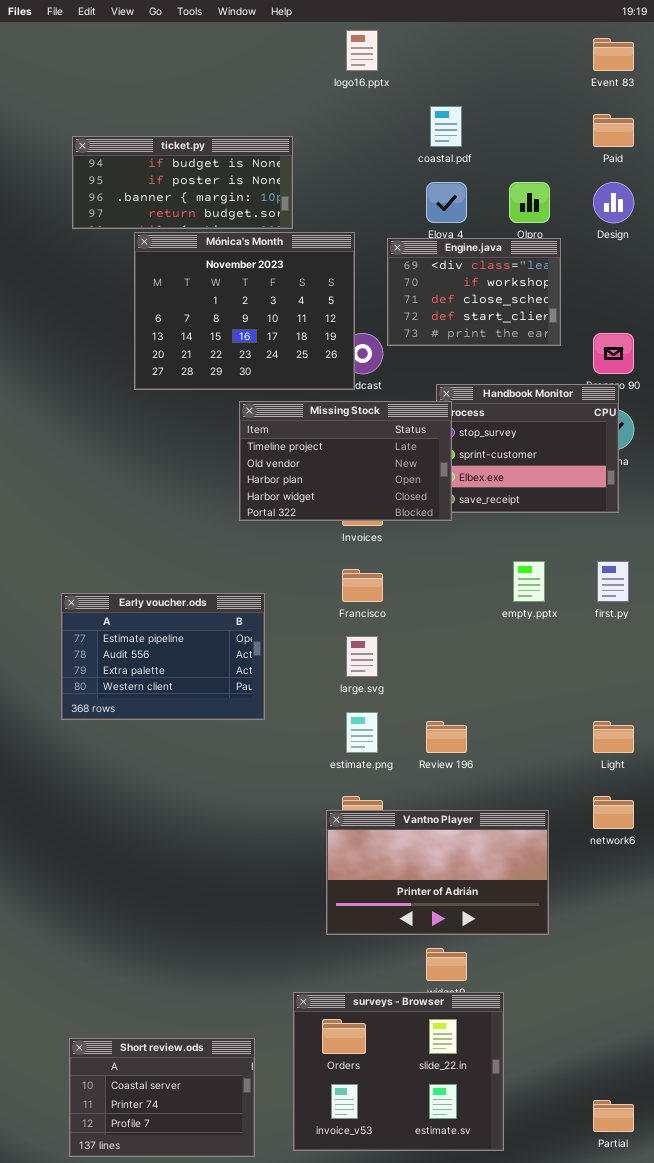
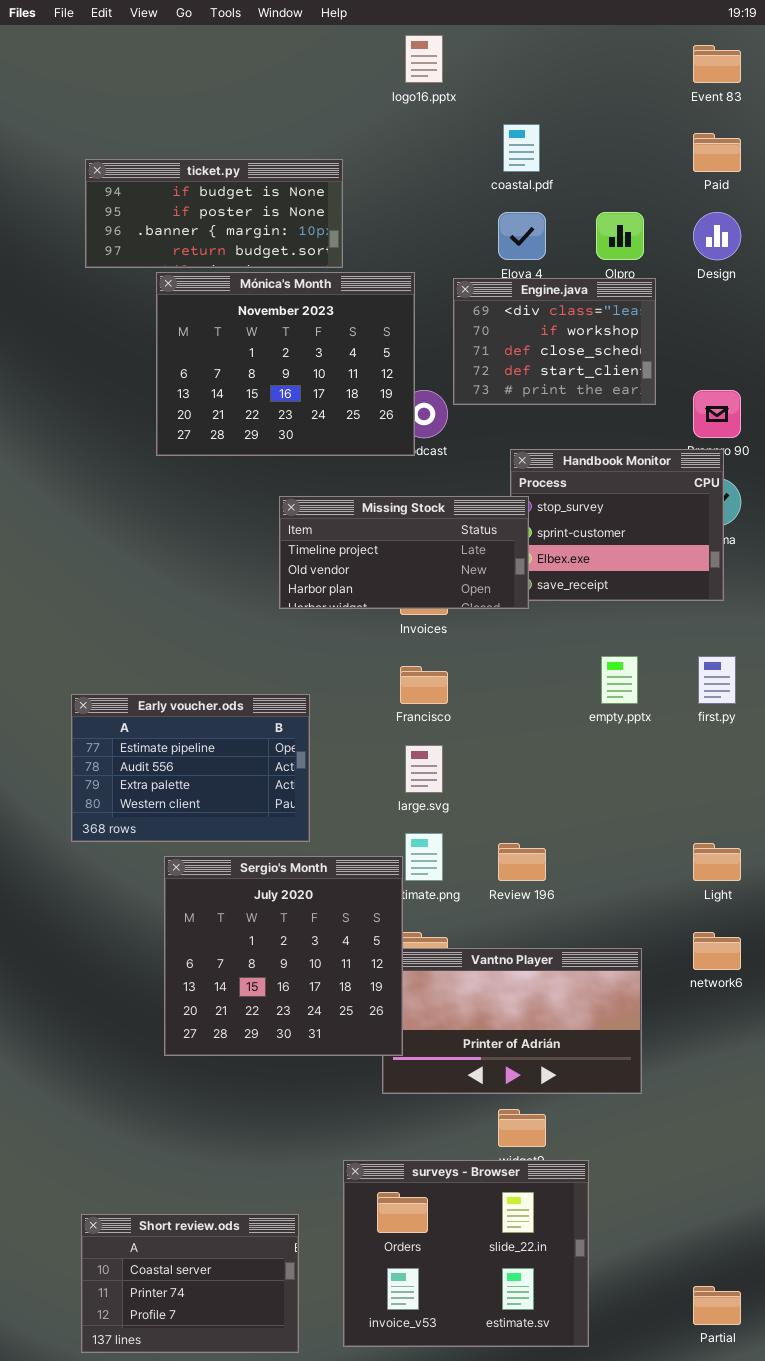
Missing Stock: [239,401,452,521] -> [279,496,529,609], resized
Sergio's Month: none -> [164,856,403,1056], opened

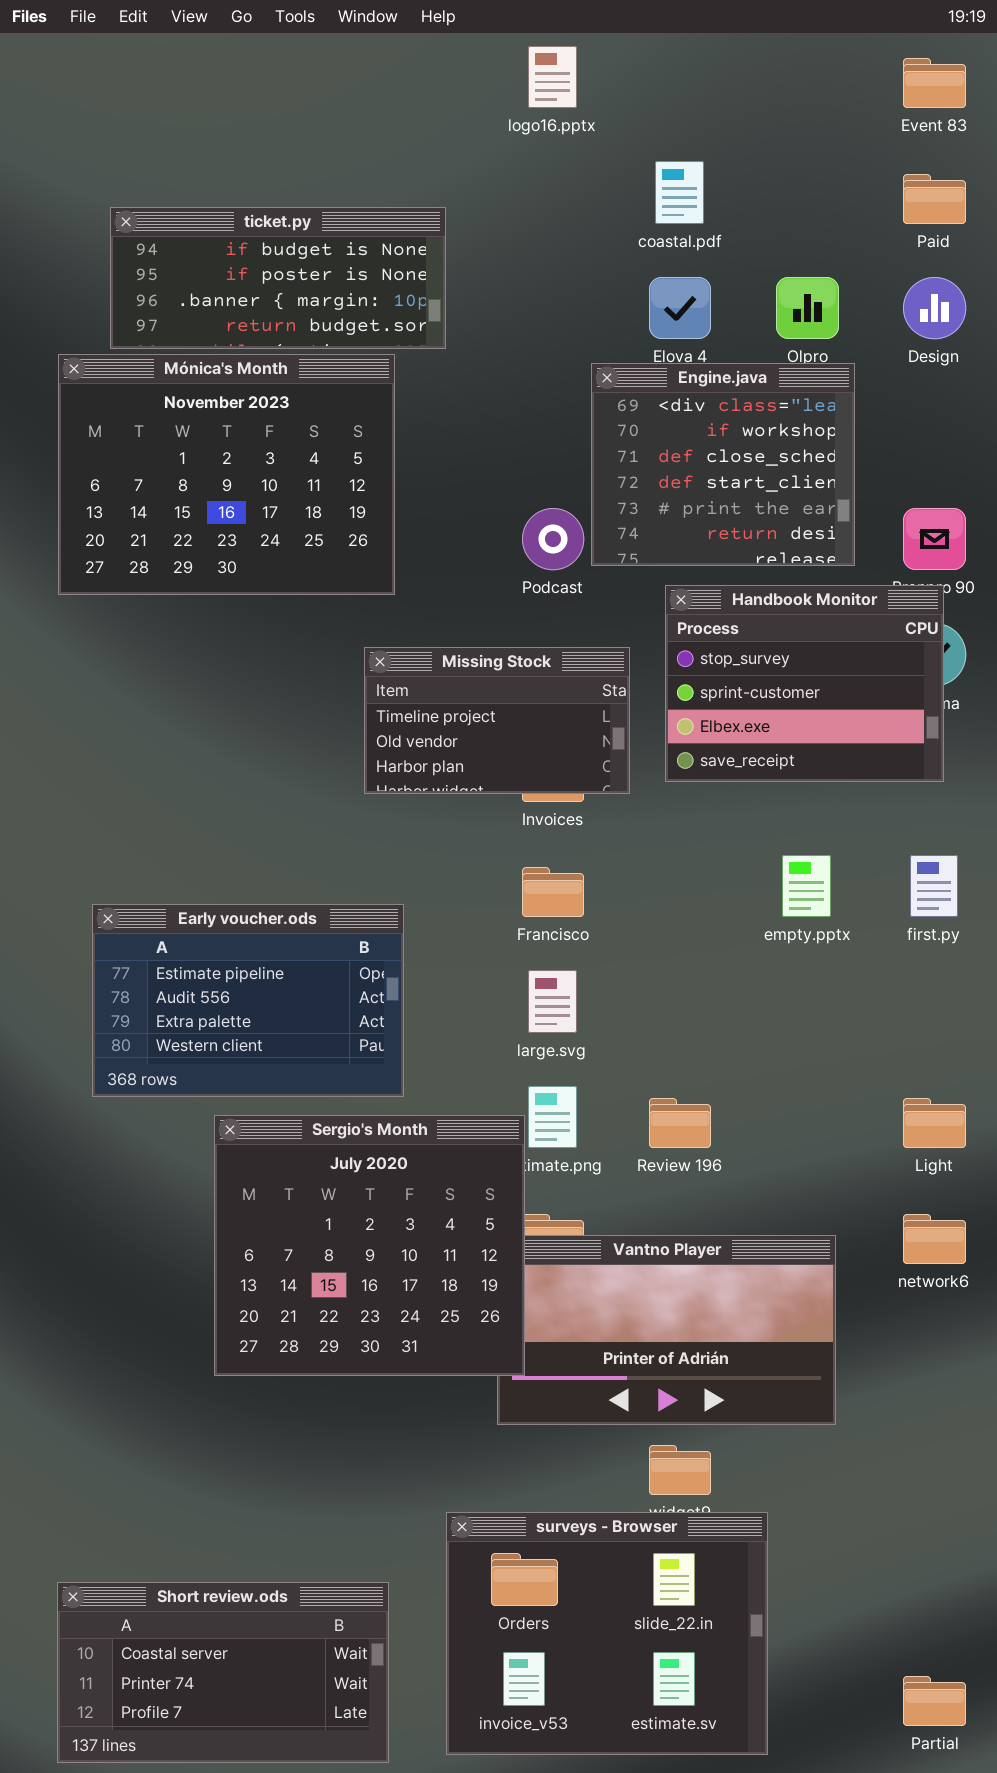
Mónica's Month: [156,272,415,456] -> [58,354,395,595], moved
Engine.java: [453,278,656,405] -> [591,363,855,566], resized
Missing Stock: [279,496,529,609] -> [364,647,630,794], resized
Short review.ods: [81,1214,299,1353] -> [57,1582,389,1763], resized

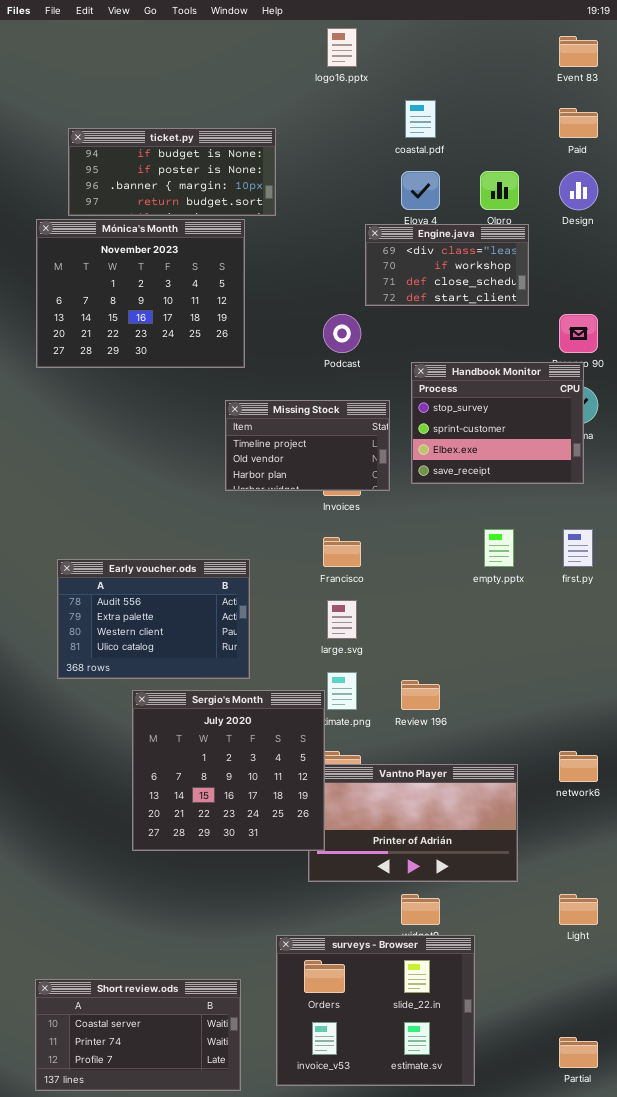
Engine.java: [591,363,855,566] -> [365,224,529,306], resized
Early voucher.ods: [92,904,404,1097] -> [57,559,250,679], scrolled down 1 row
Light: [903,1098,966,1148] -> [559,894,598,925], moved

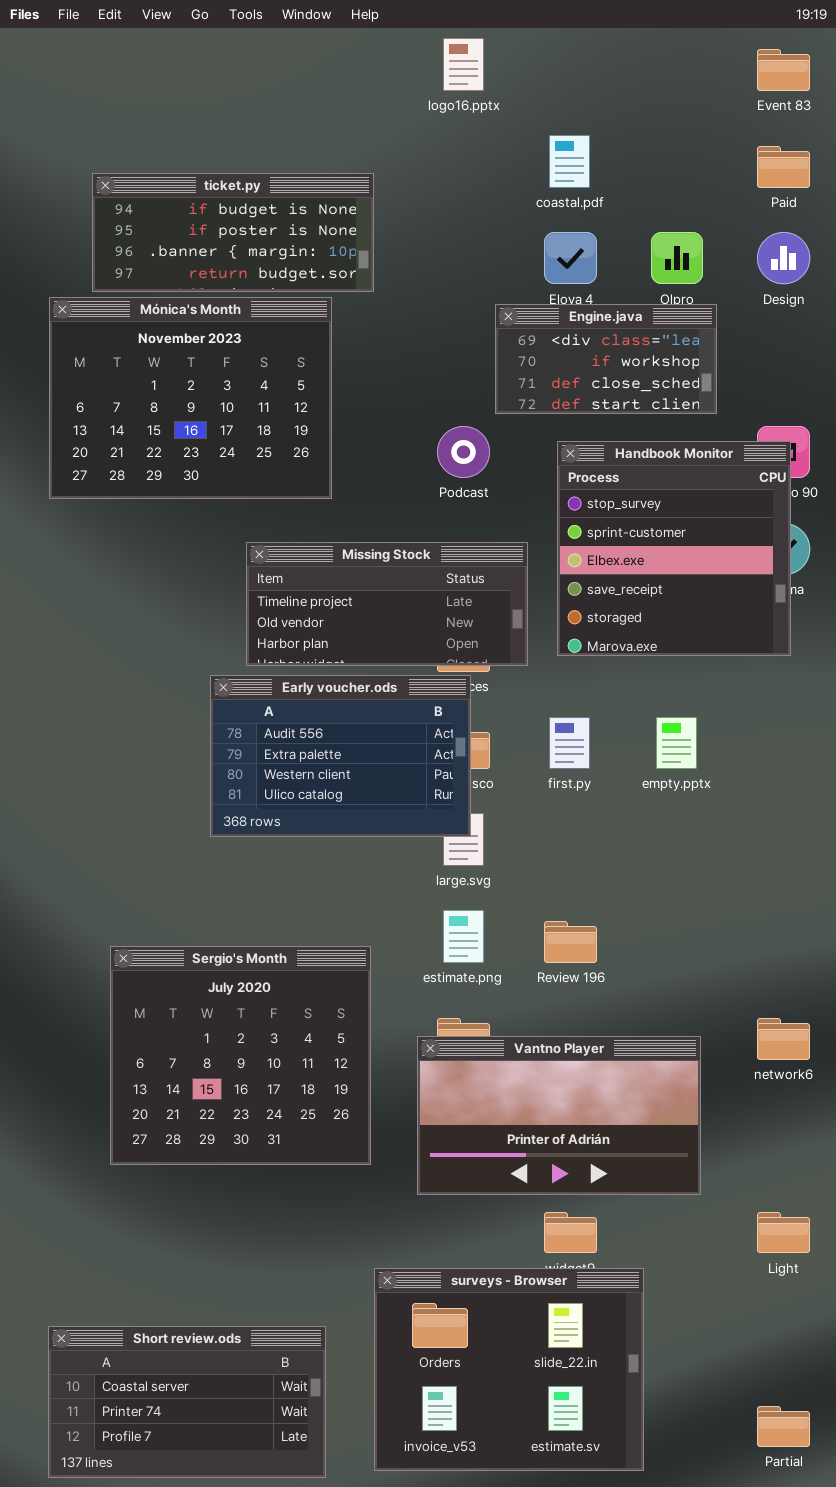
Handbook Monitor: [411,362,584,484] -> [557,441,791,656], resized
Missing Stock: [225,400,390,491] -> [246,542,528,666], resized
first.py: [563,529,593,567] -> [549,717,590,769], moved
Early voucher.ods: [57,559,250,679] -> [210,675,471,837], moved
Sergio's Month: [132,690,325,851] -> [110,946,371,1165], moved

